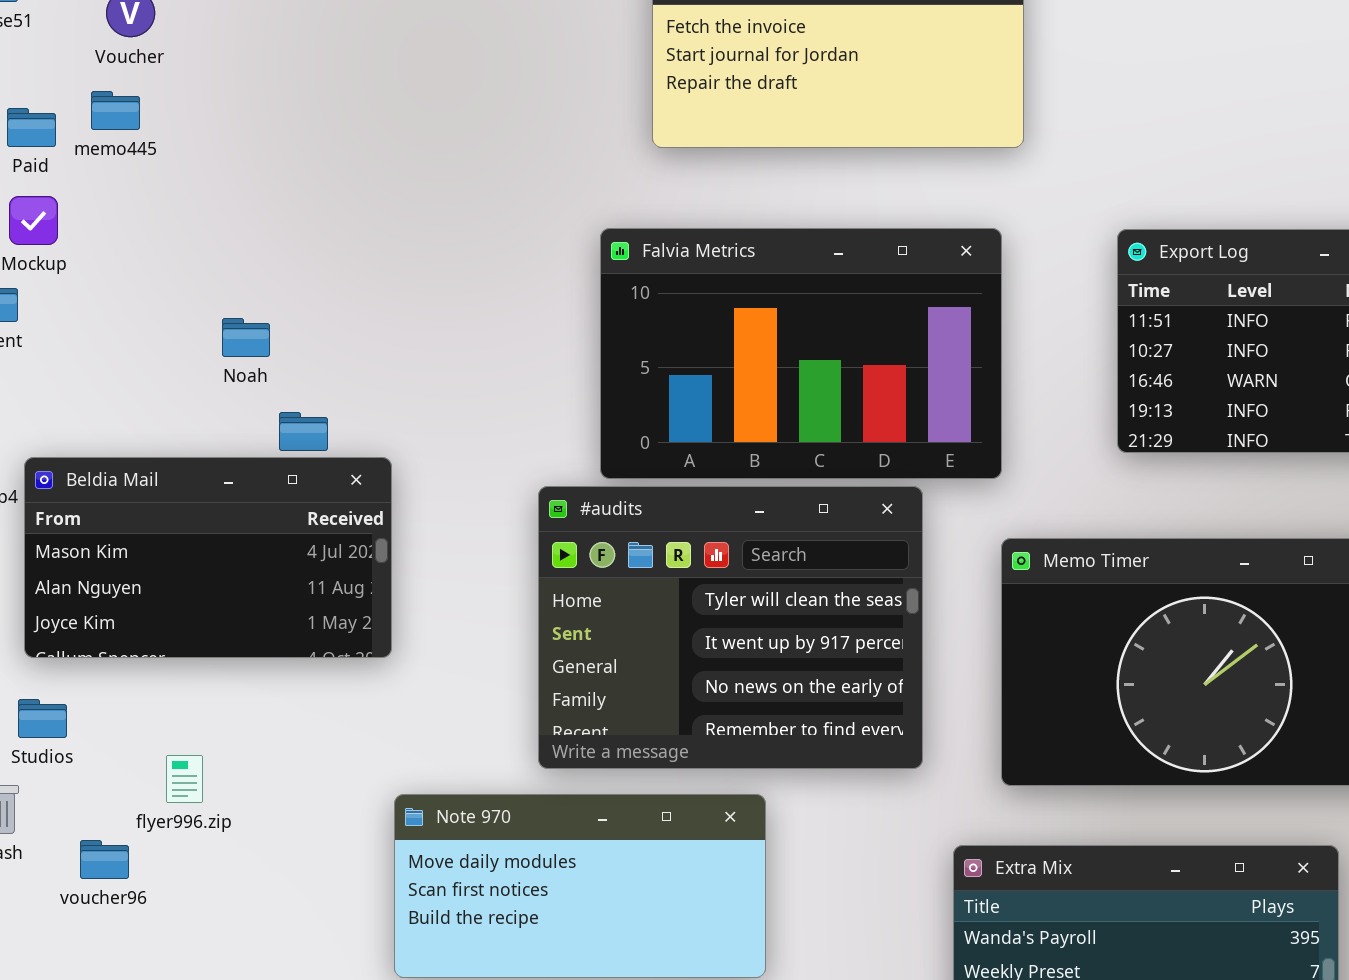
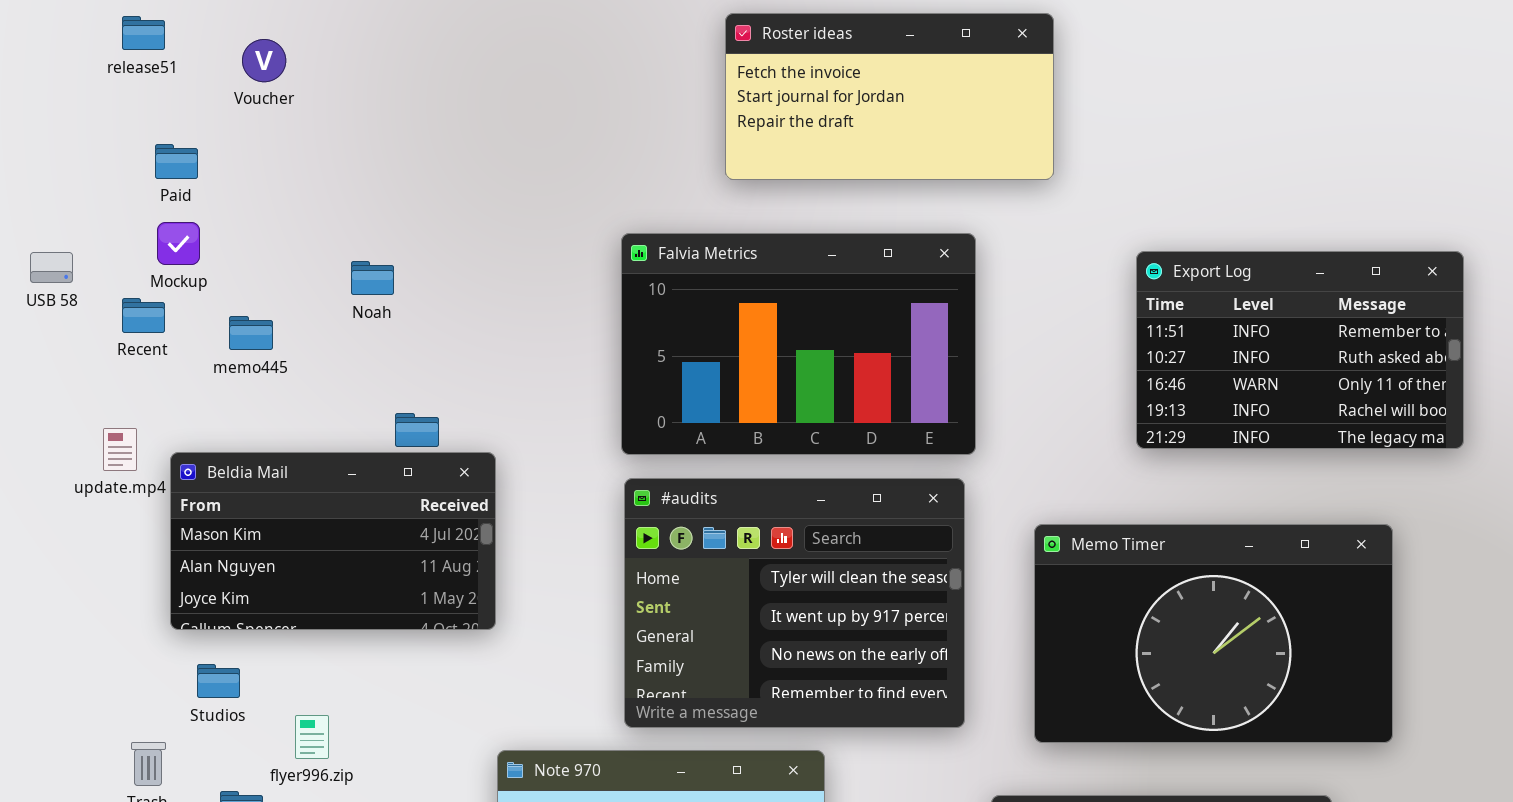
memo445: [91,91,140,130] -> [229,316,273,350], moved
Falvia Metrics: [600,228,1002,479] -> [621,233,976,455], moved
Noah: [222,318,270,357] -> [351,261,394,295], moved
Studios: [18,699,67,738] -> [197,664,240,698], moved

